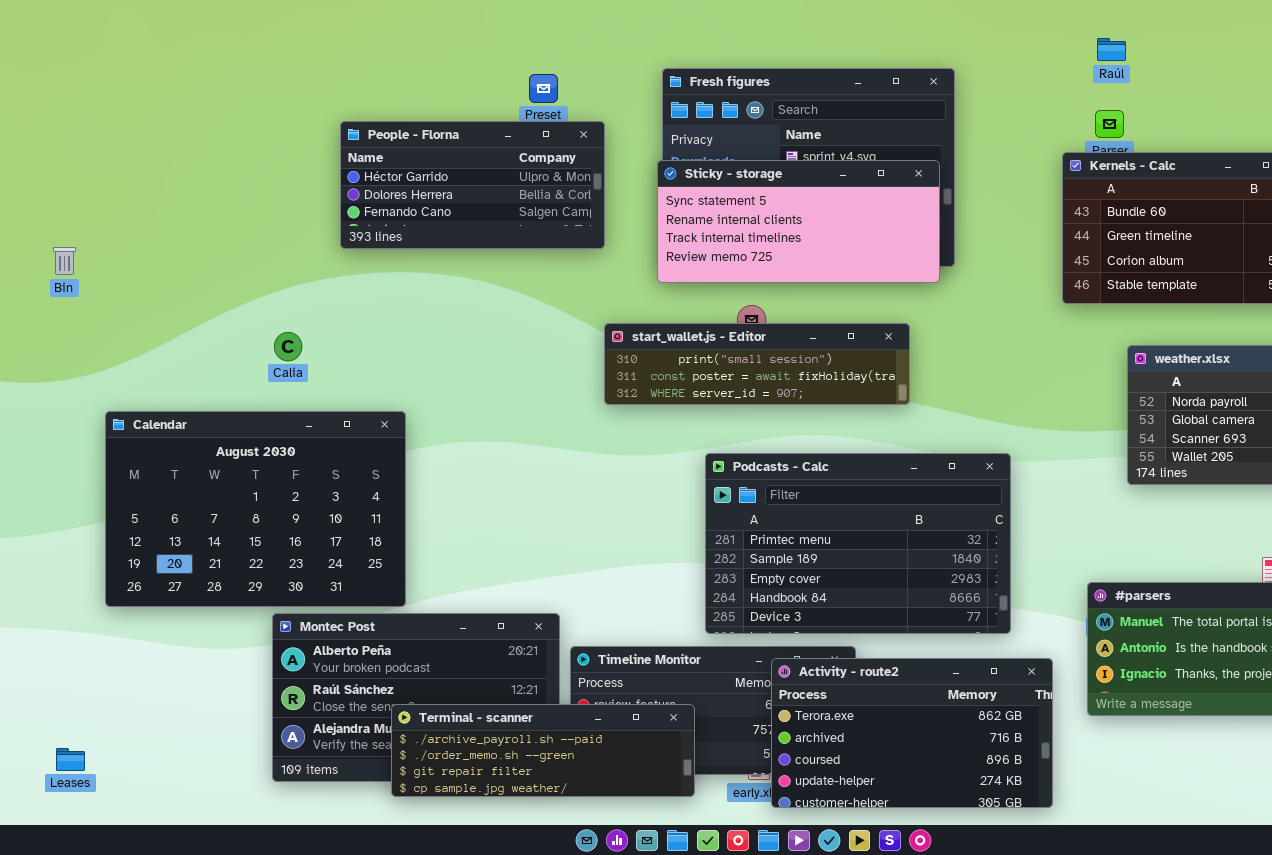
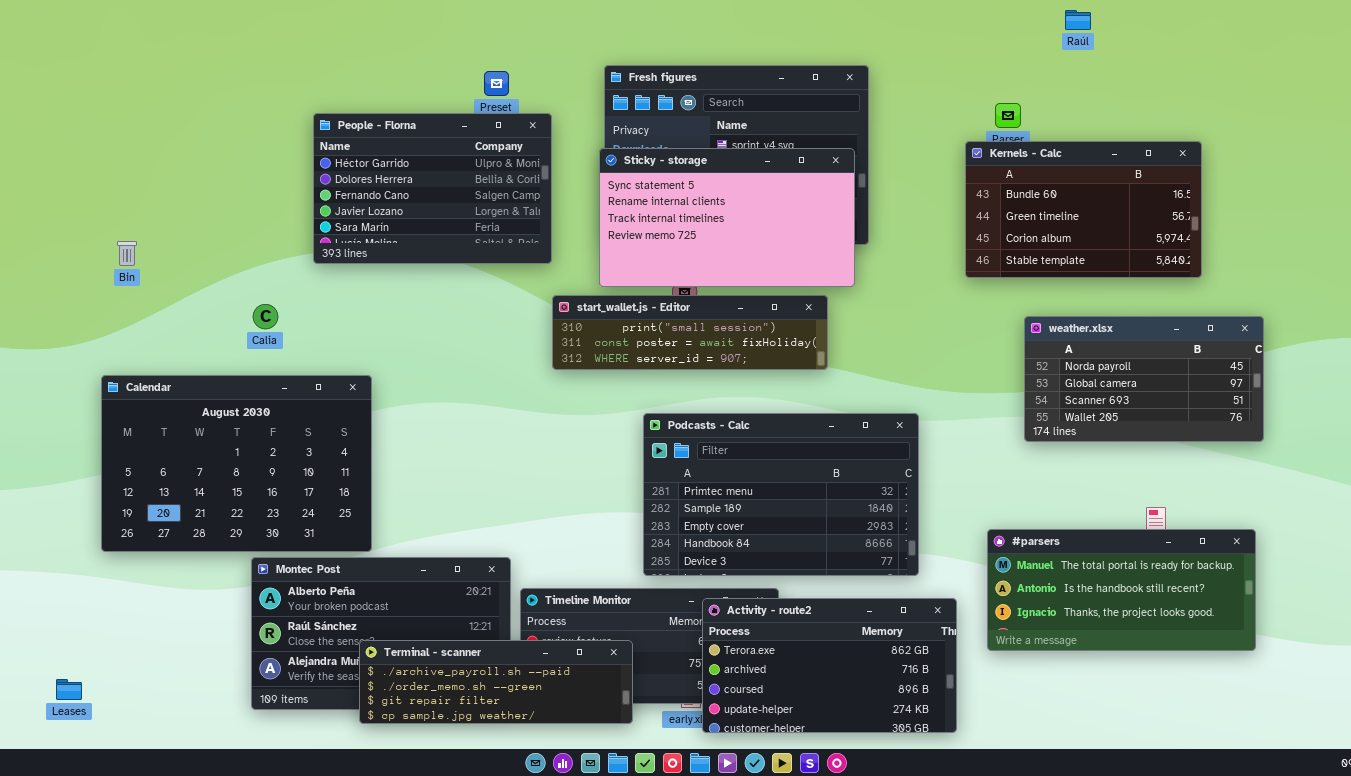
Raúl: [1097,38,1126,61] -> [1065,10,1091,30], moved
People - Florna: [340,121,605,249] -> [313,113,552,264], resized
Sticky - storage: [657,160,940,283] -> [599,148,855,287], resized
Bin: [53,247,76,275] -> [117,241,137,266], moved

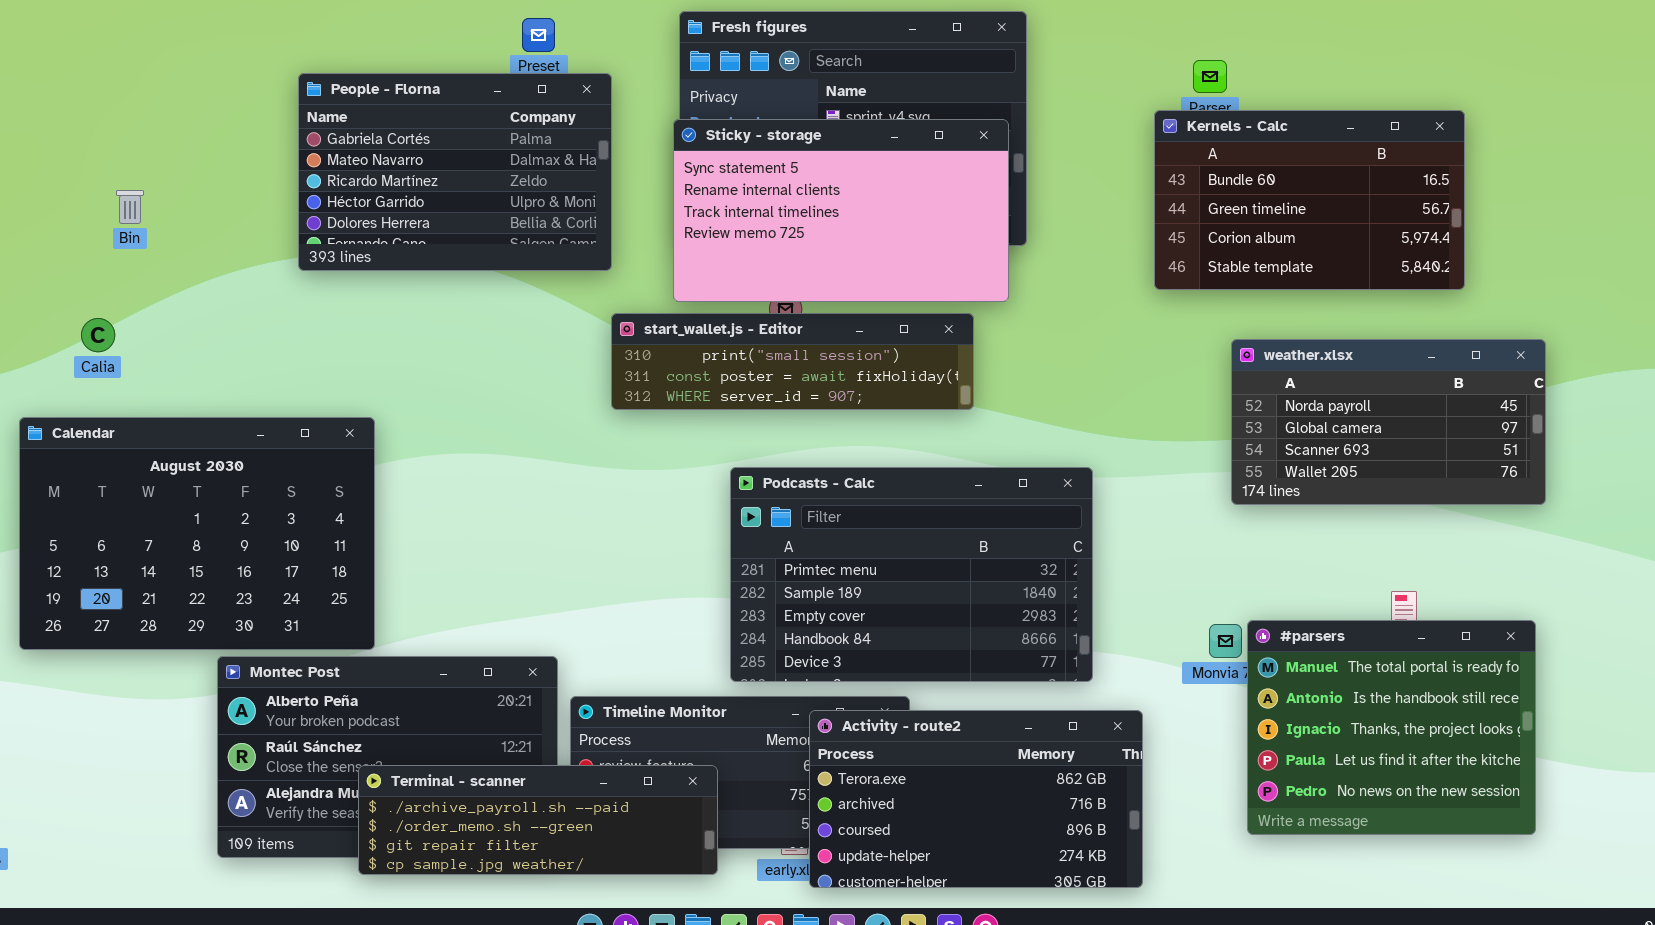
People - Florna: [313,113,552,264] -> [298,73,612,271], scrolled up 3 rows
Bin: [117,241,137,266] -> [116,190,144,224], moved
Calia: [253,304,278,329] -> [81,318,115,352], moved
#parsers: [987,529,1256,651] -> [1247,620,1536,835], resized

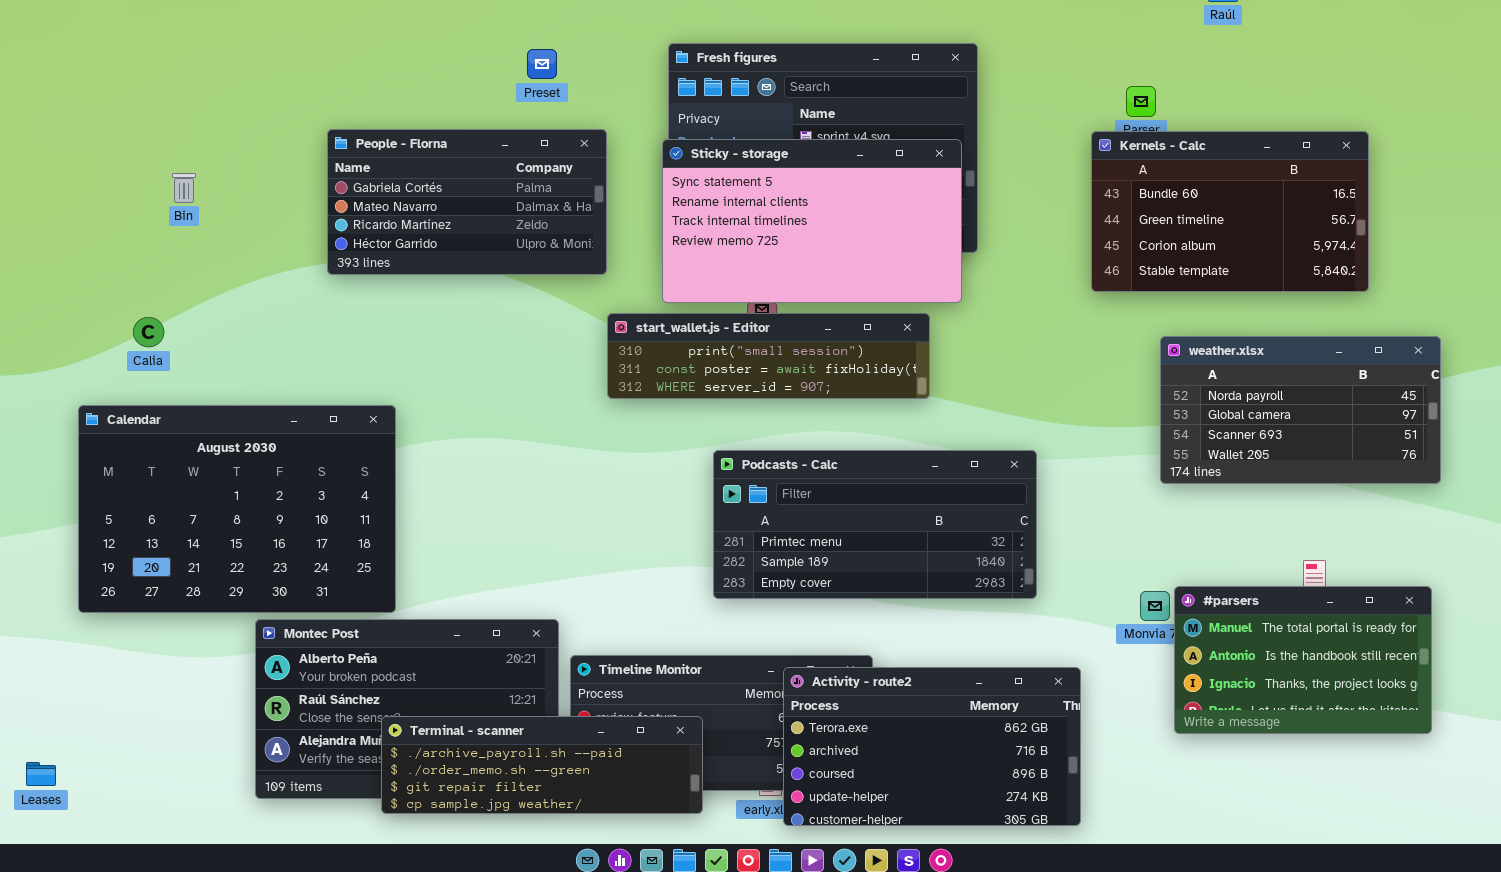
People - Florna: [298,73,612,271] -> [327,129,607,275], resized
Bin: [116,190,144,224] -> [172,173,196,203], moved
Podcasts - Calc: [730,467,1093,682] -> [713,450,1037,599], resized
#parsers: [1247,620,1536,835] -> [1174,586,1432,734], resized

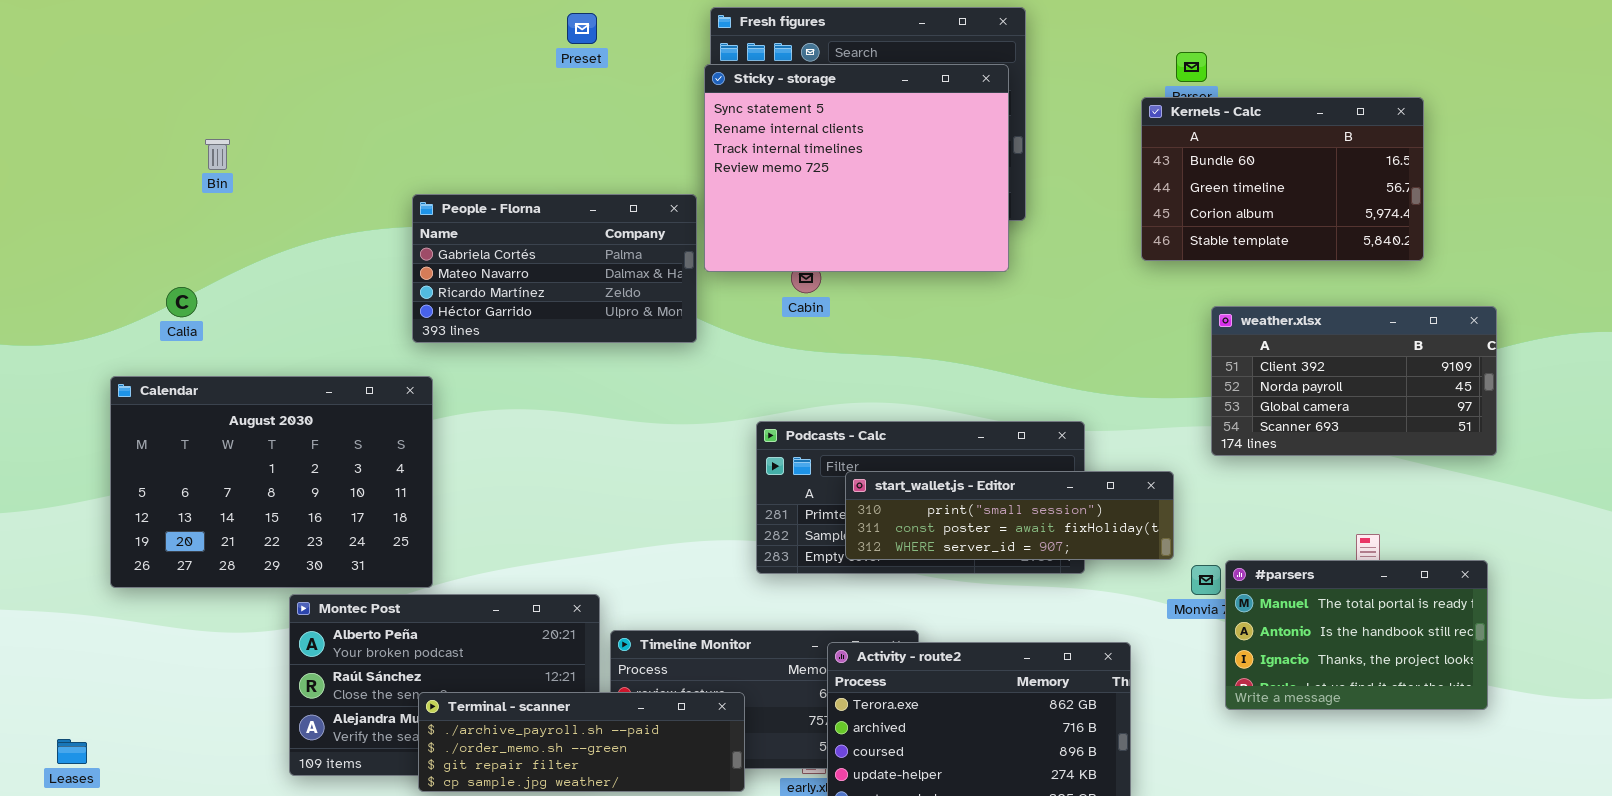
People - Florna: [327,129,607,275] -> [412,194,697,343], moved
Sticky - storage: [662,139,962,303] -> [704,64,1009,272], resized
start_wallet.js - Editor: [607,313,930,399] -> [845,471,1174,560], moved
weather.xlsx: [1160,336,1441,484] -> [1211,306,1497,456], scrolled up 1 row

